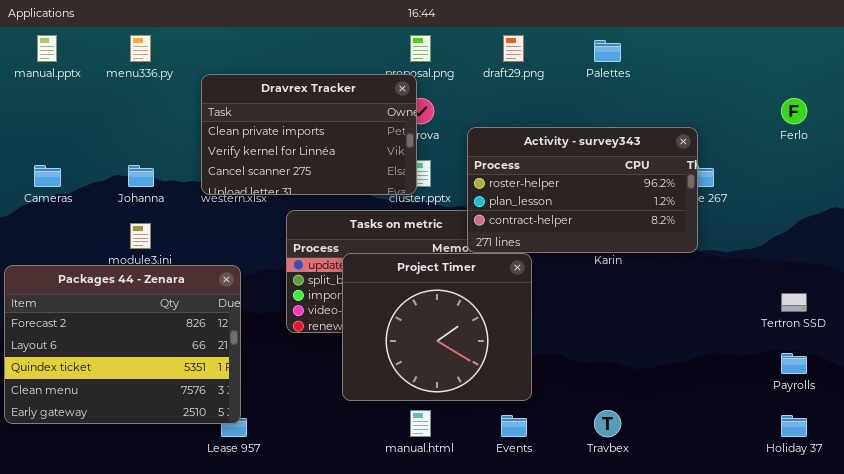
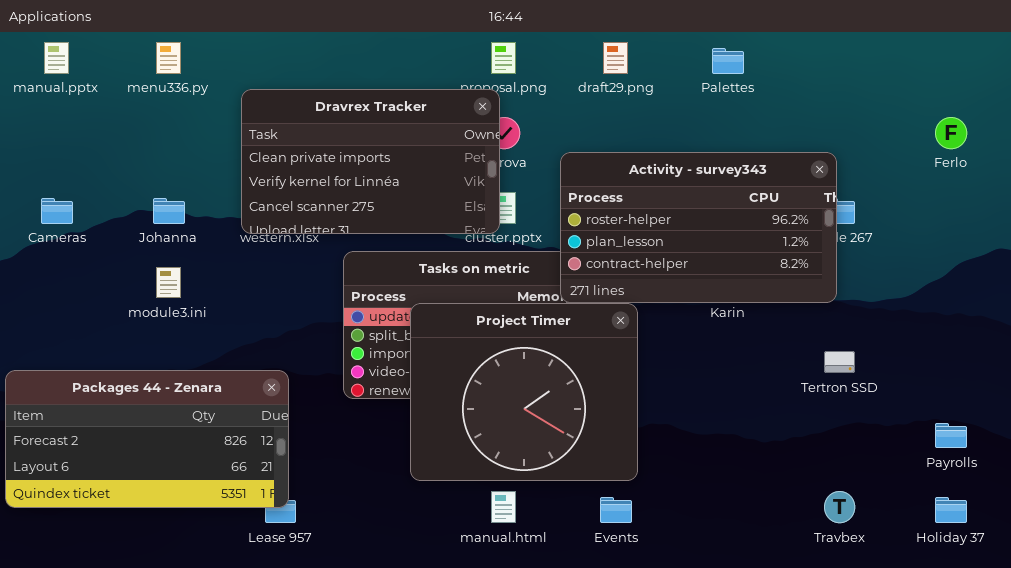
Packages 44 - Zenara: [4,265,241,424] -> [5,370,289,508], resized
Tertron SSD: [781,293,807,312] -> [824,351,855,373], moved
Travbex: [594,410,621,437] -> [824,491,855,523], moved

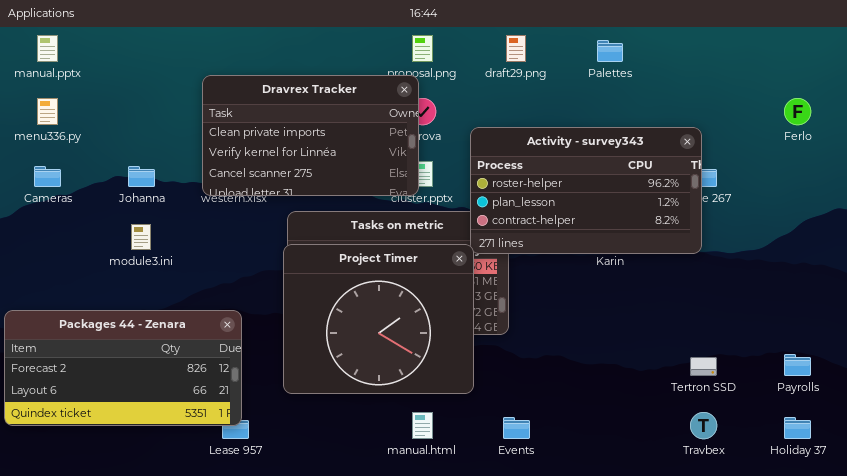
menu336.py: [156,42,181,74] -> [37,98,58,125], moved
Project Timer: [410,303,638,481] -> [283,244,474,394], moved
Tertron SSD: [824,351,855,373] -> [690,357,717,376], moved

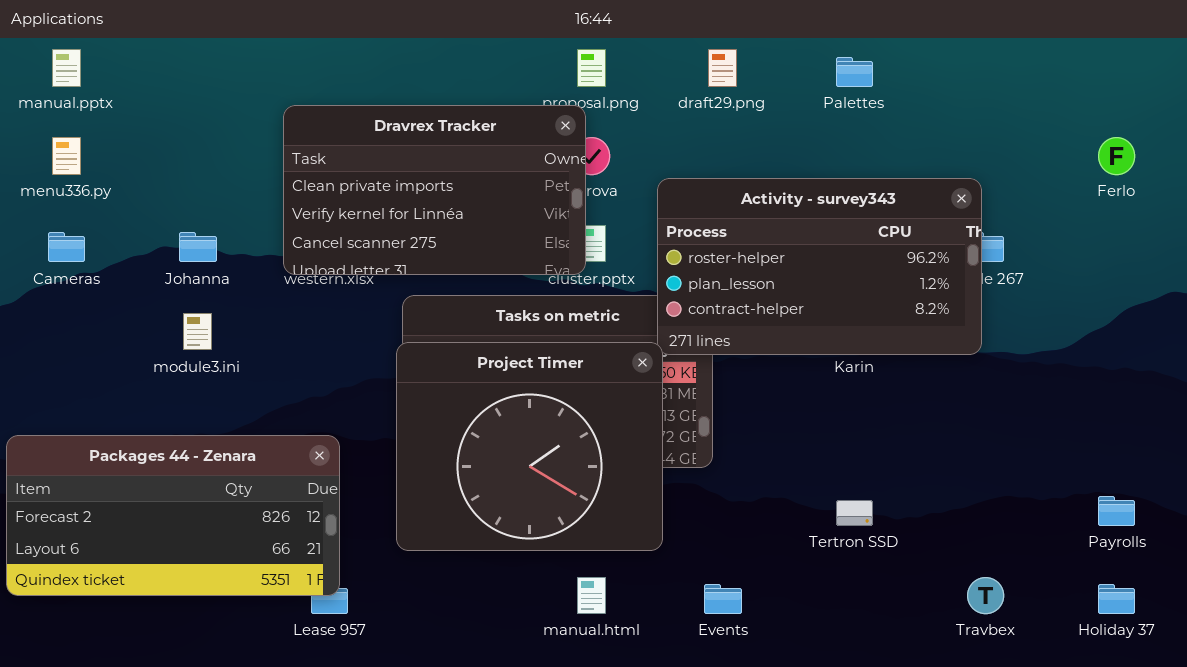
Tertron SSD: [690,357,717,376] -> [836,500,873,526], moved

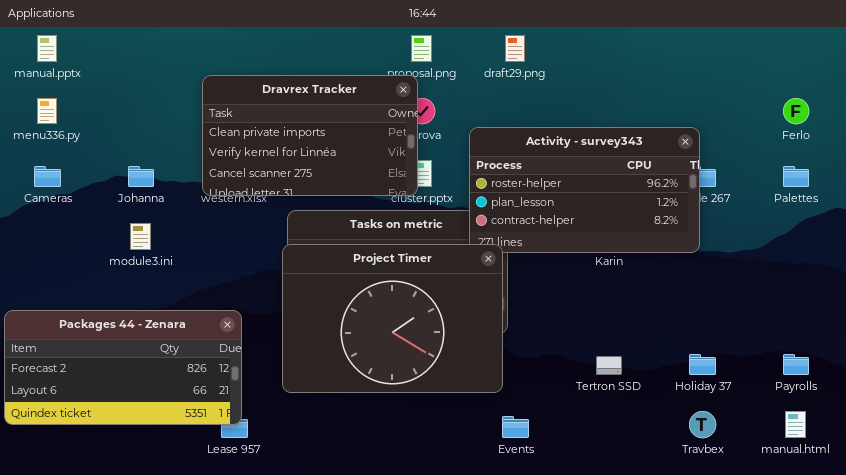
Palettes: [836,57,873,87] -> [783,166,809,187], moved
Project Timer: [396,342,663,551] -> [282,244,503,393], resized
manual.html: [577,577,606,614] -> [785,411,806,438], moved
Holiday 37: [1098,584,1135,614] -> [689,354,716,375], moved

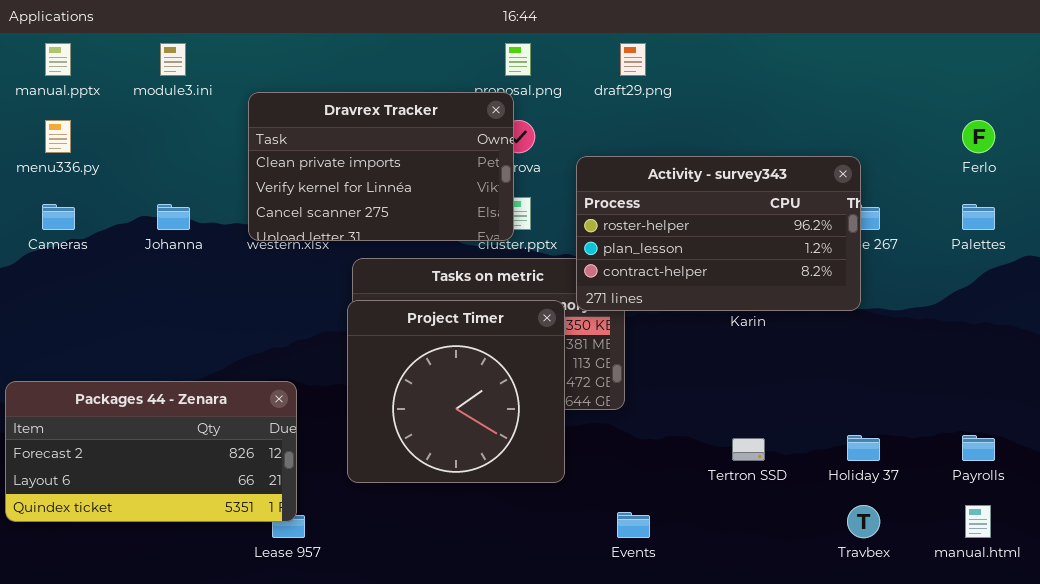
module3.ini: [130,223,151,250] -> [160,43,186,76], moved
Project Timer: [282,244,503,393] -> [347,300,565,483], resized

